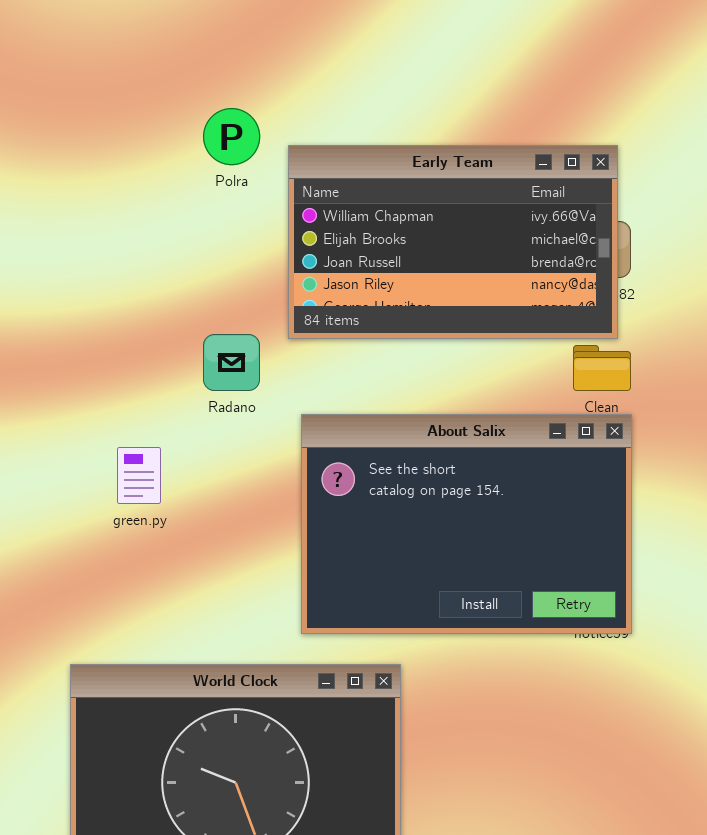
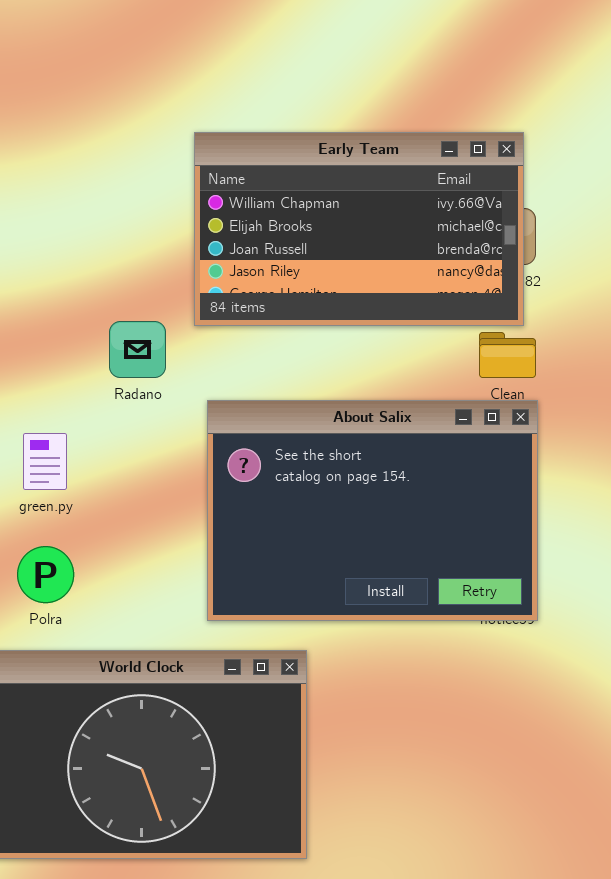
Polra: [203,108,260,165] -> [17,546,74,603], moved

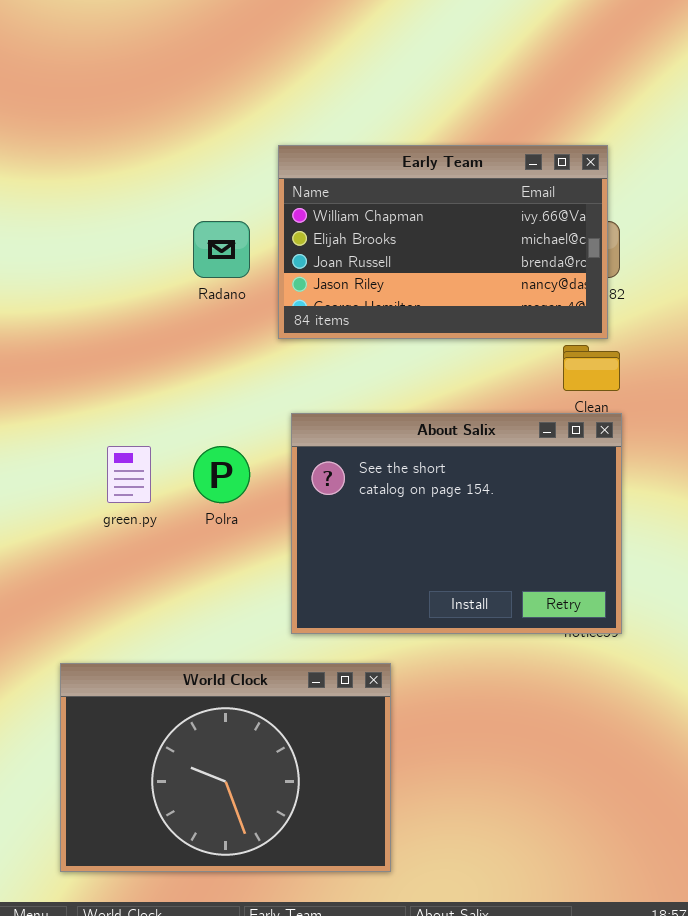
Radano: [109,321,166,378] -> [193,221,250,278], moved
Polra: [17,546,74,603] -> [193,446,250,503], moved

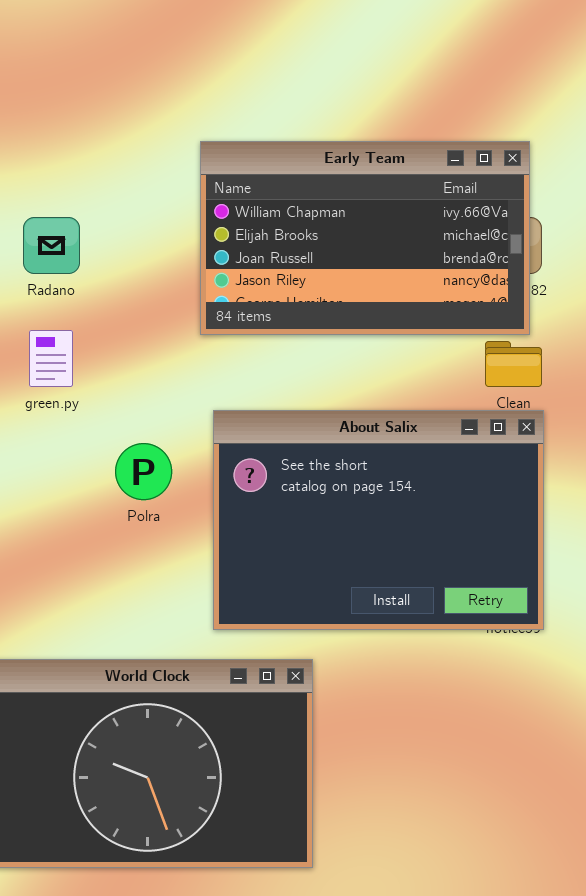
Radano: [193,221,250,278] -> [23,217,80,274], moved
green.py: [107,446,151,503] -> [29,330,73,387], moved

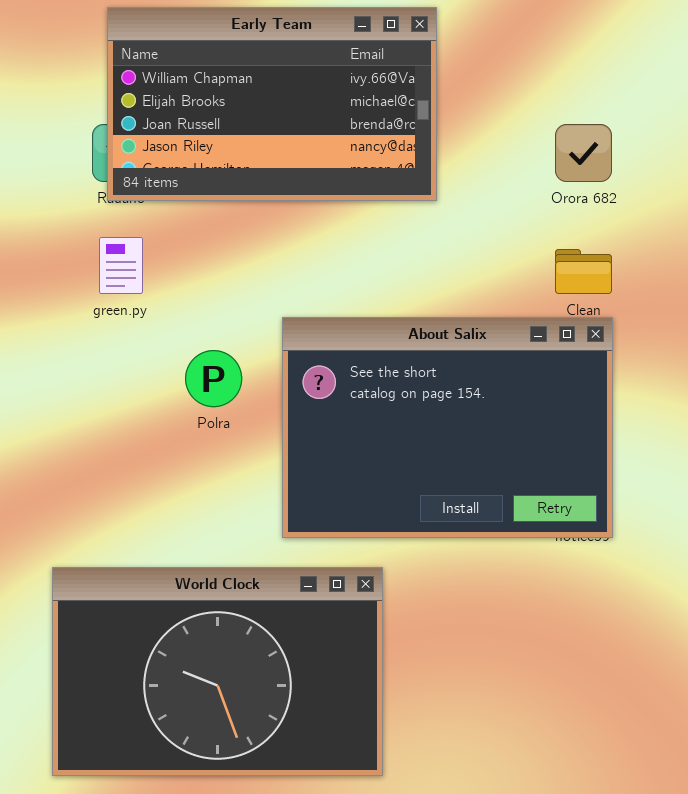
Early Team: [200,141,530,335] -> [107,7,437,201], moved

